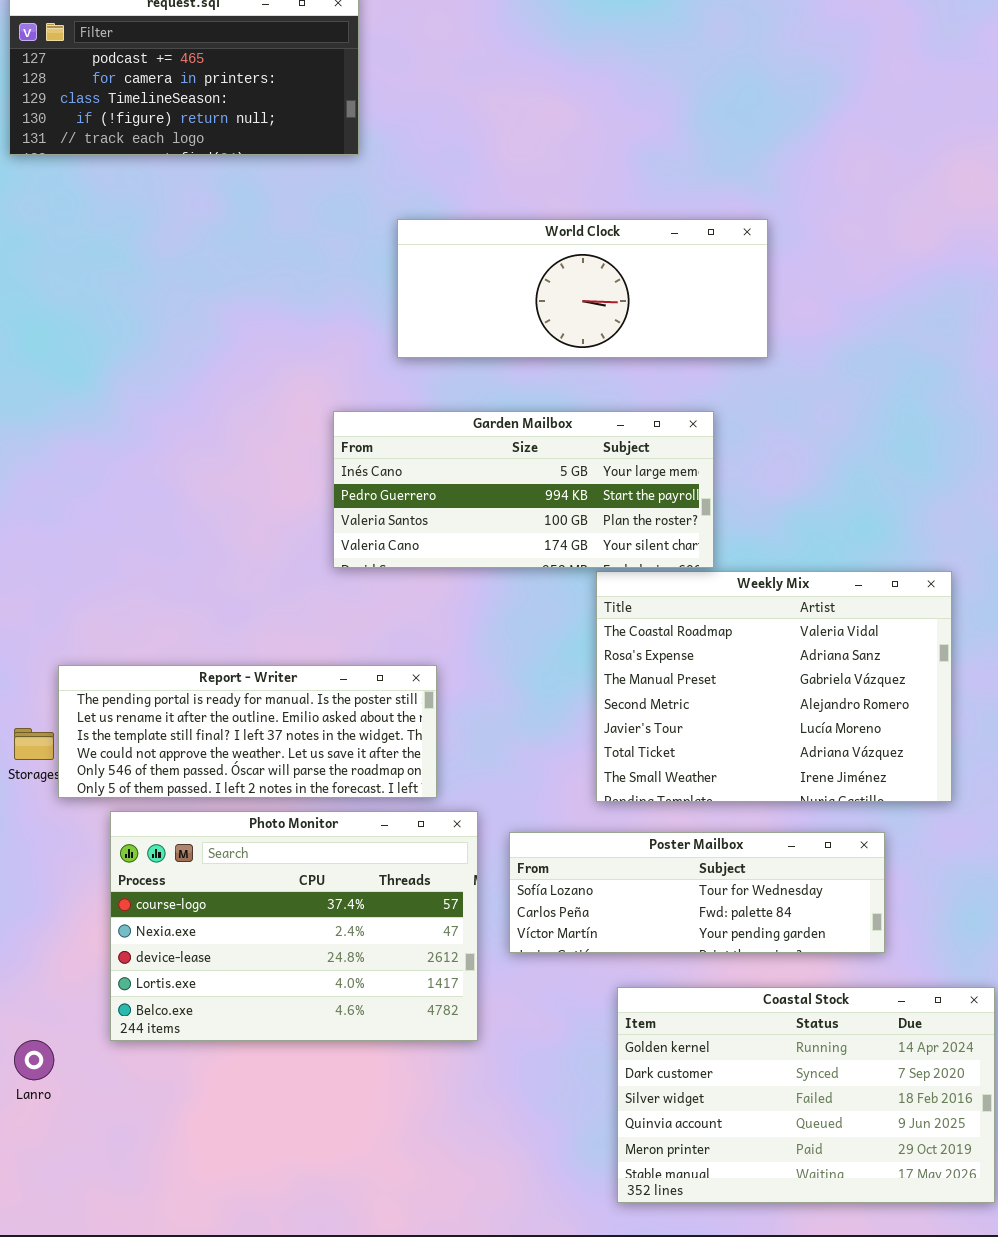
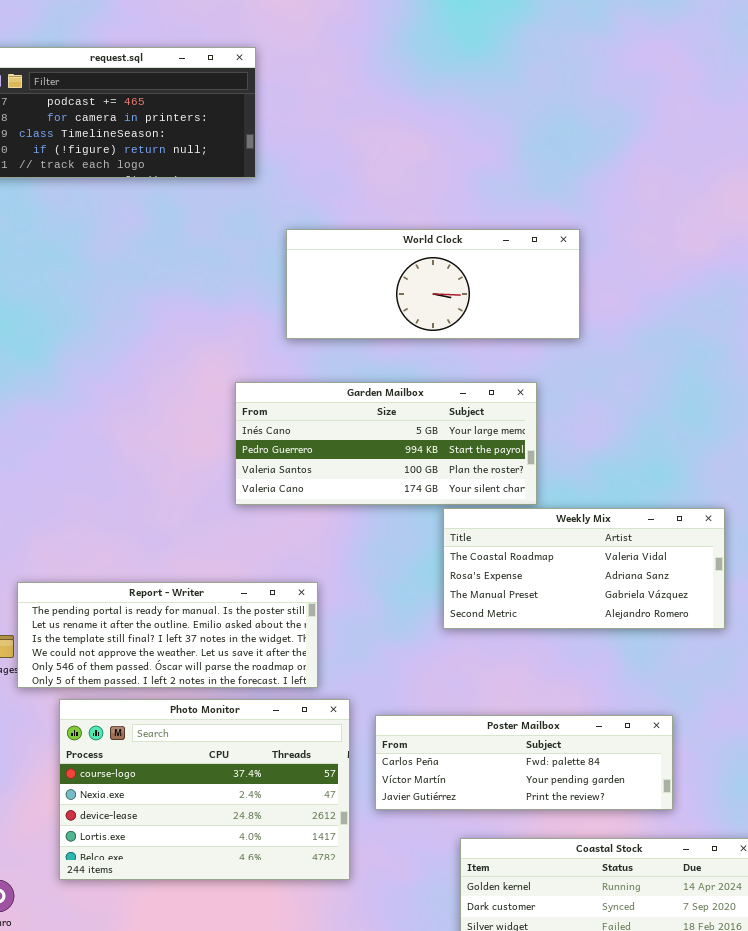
Weekly Mix: [596,571,952,802] -> [443,508,725,629], resized
Poster Mailbox: [509,832,885,953] -> [375,715,673,810], scrolled down 1 row

